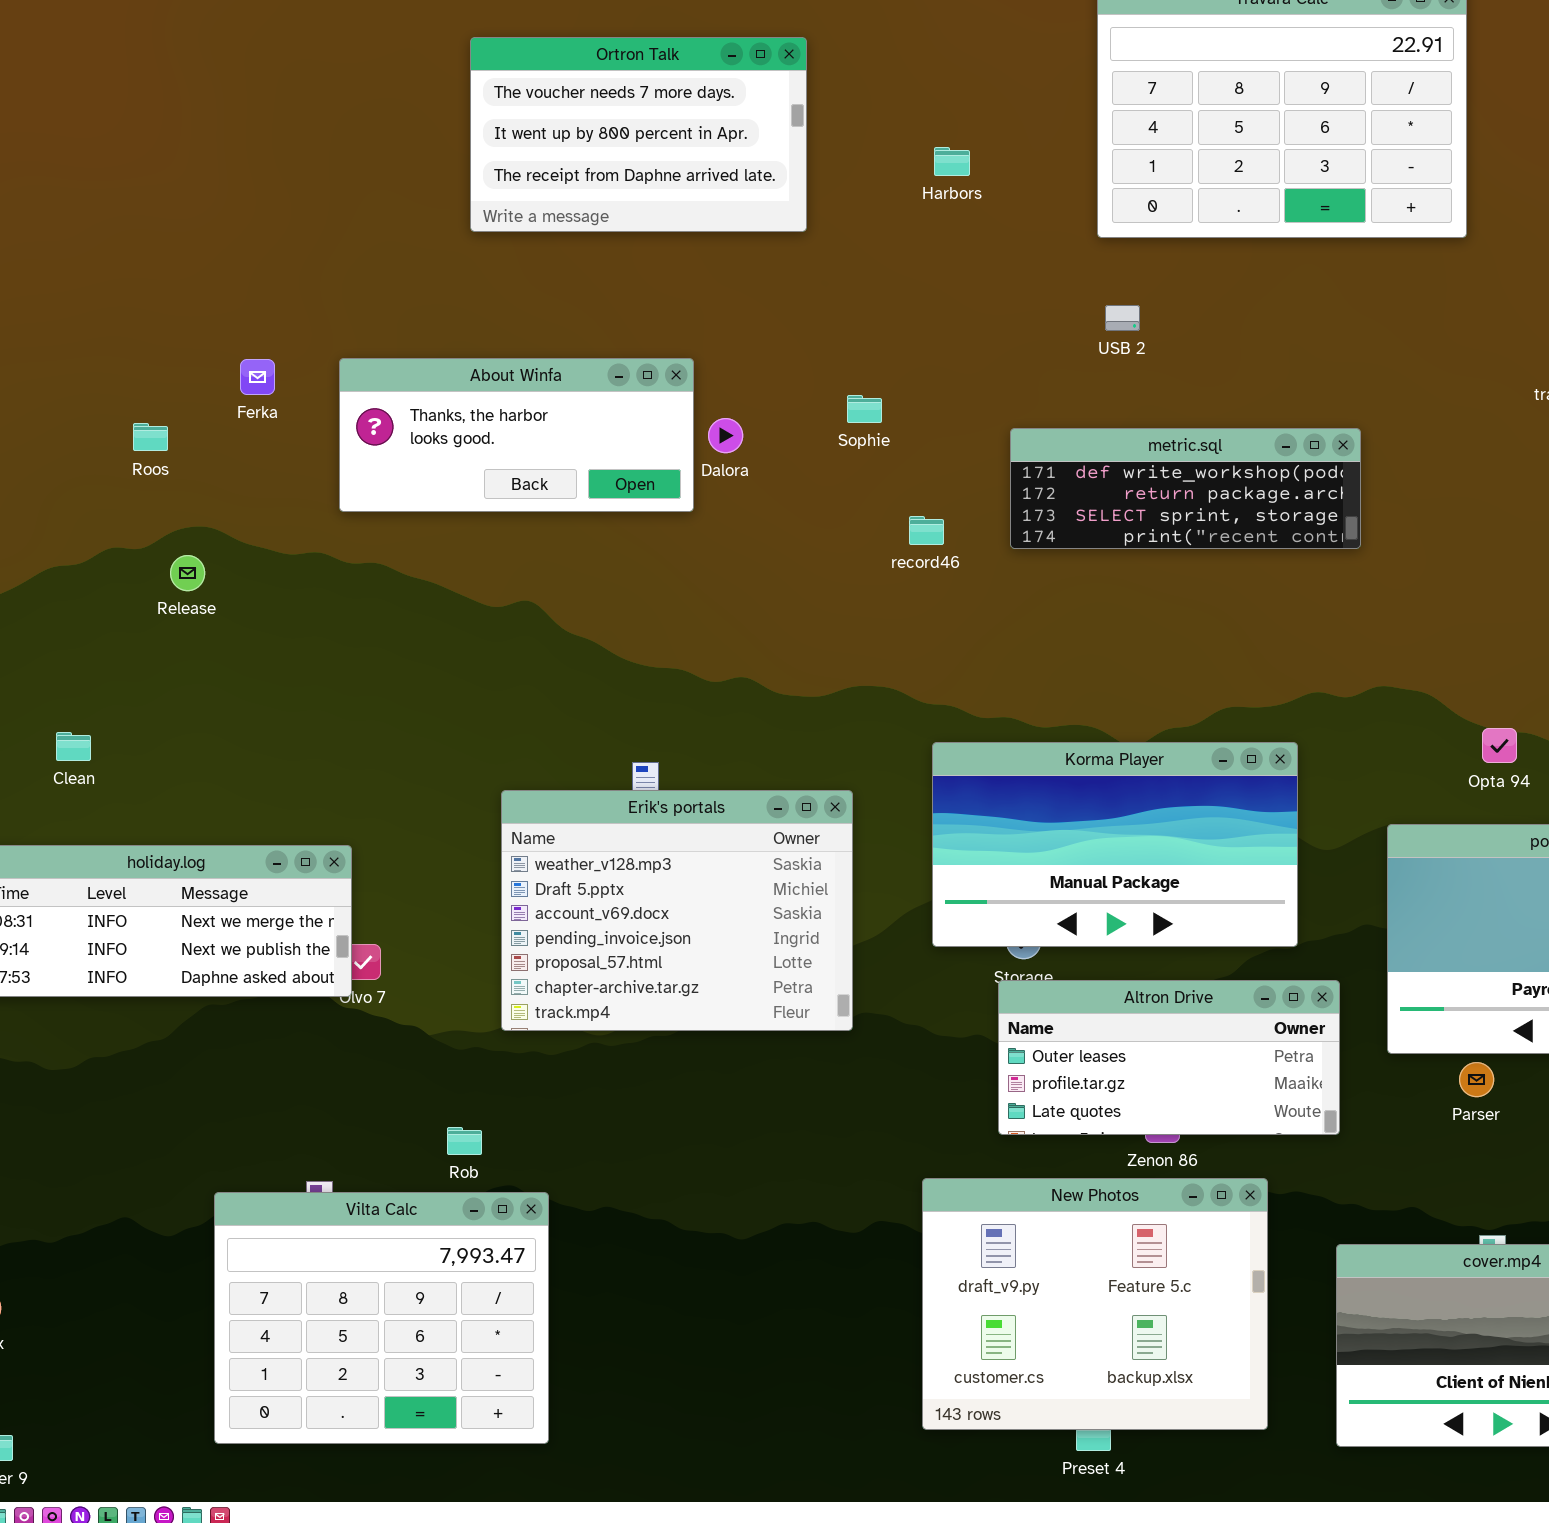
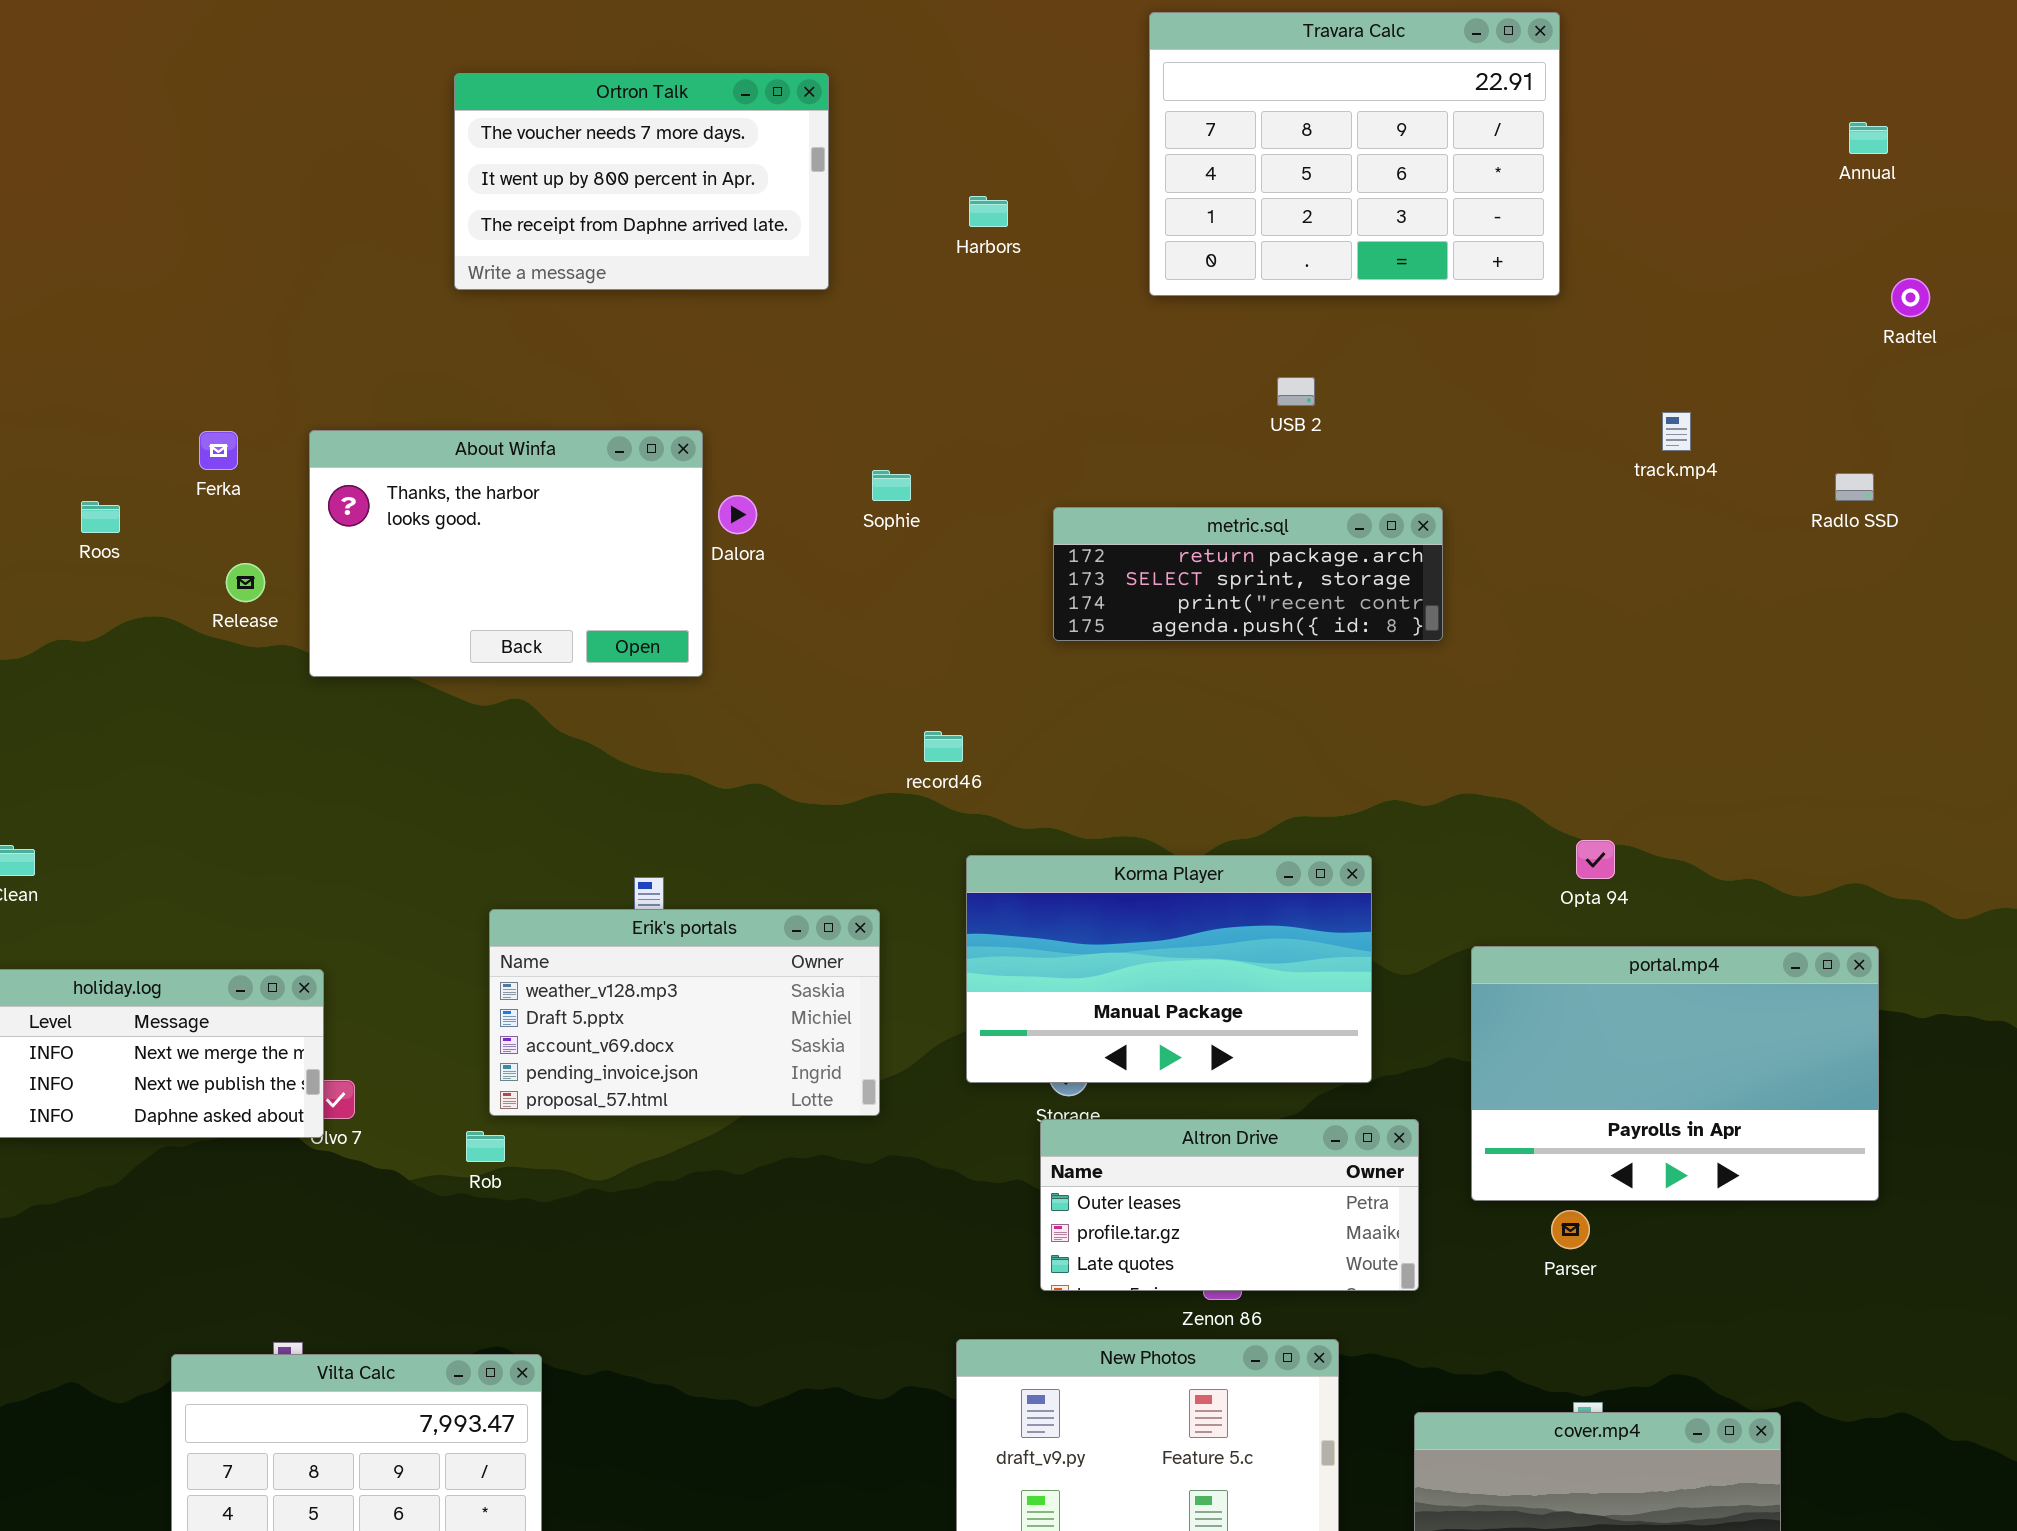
USB 2: [1105,305,1140,331] -> [1277,377,1315,406], moved
About Winfa: [339,358,694,512] -> [309,430,703,677], resized
metric.sql: [1010,428,1361,549] -> [1053,507,1443,641], scrolled down 1 row
record46: [909,516,944,545] -> [924,731,963,762], moved
Release: [170,555,205,591] -> [226,563,265,602], moved
Erik's portals: [501,790,853,1031] -> [489,909,880,1116], resized
Rob: [447,1127,482,1155] -> [466,1131,505,1162], moved

